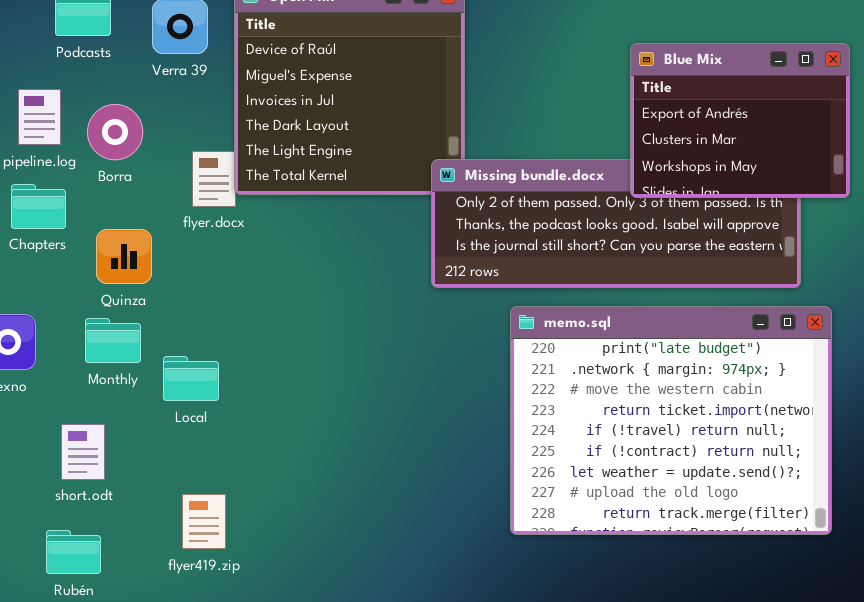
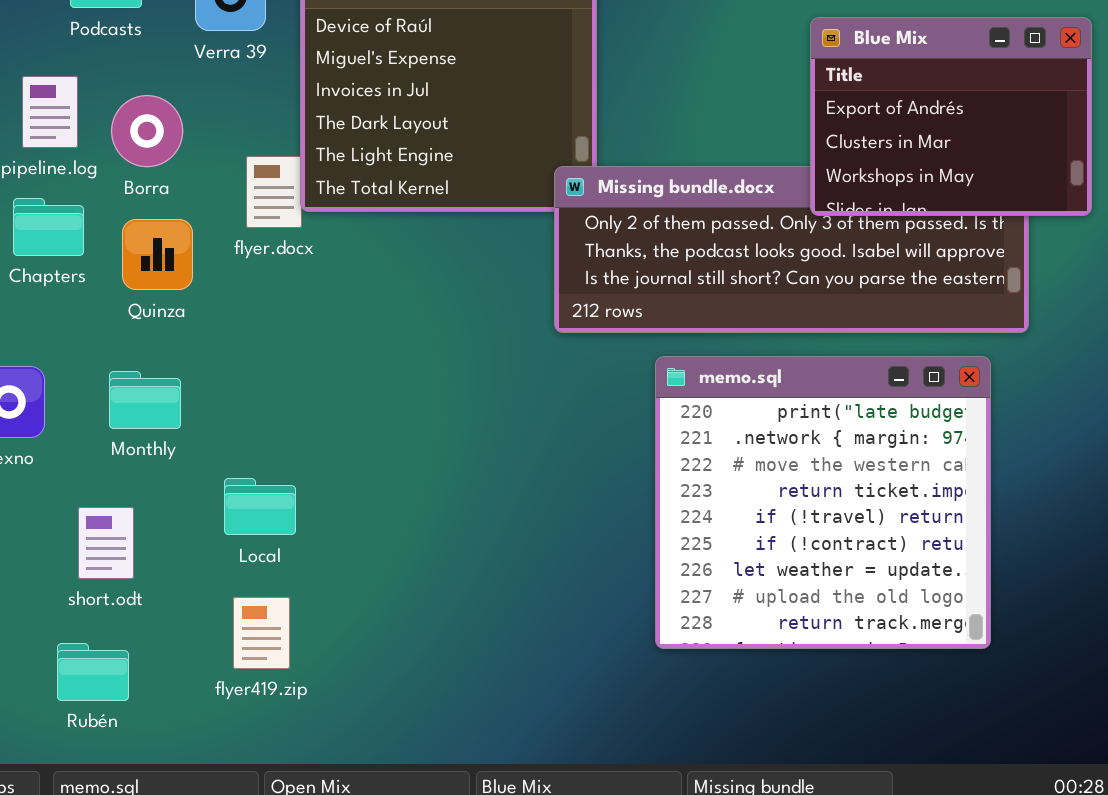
Quinza: [96,229,152,284] -> [122,219,193,290], moved
memo.sql: [510,306,832,535] -> [655,356,991,649], resized
Local: [163,356,219,401] -> [224,478,296,535], moved

